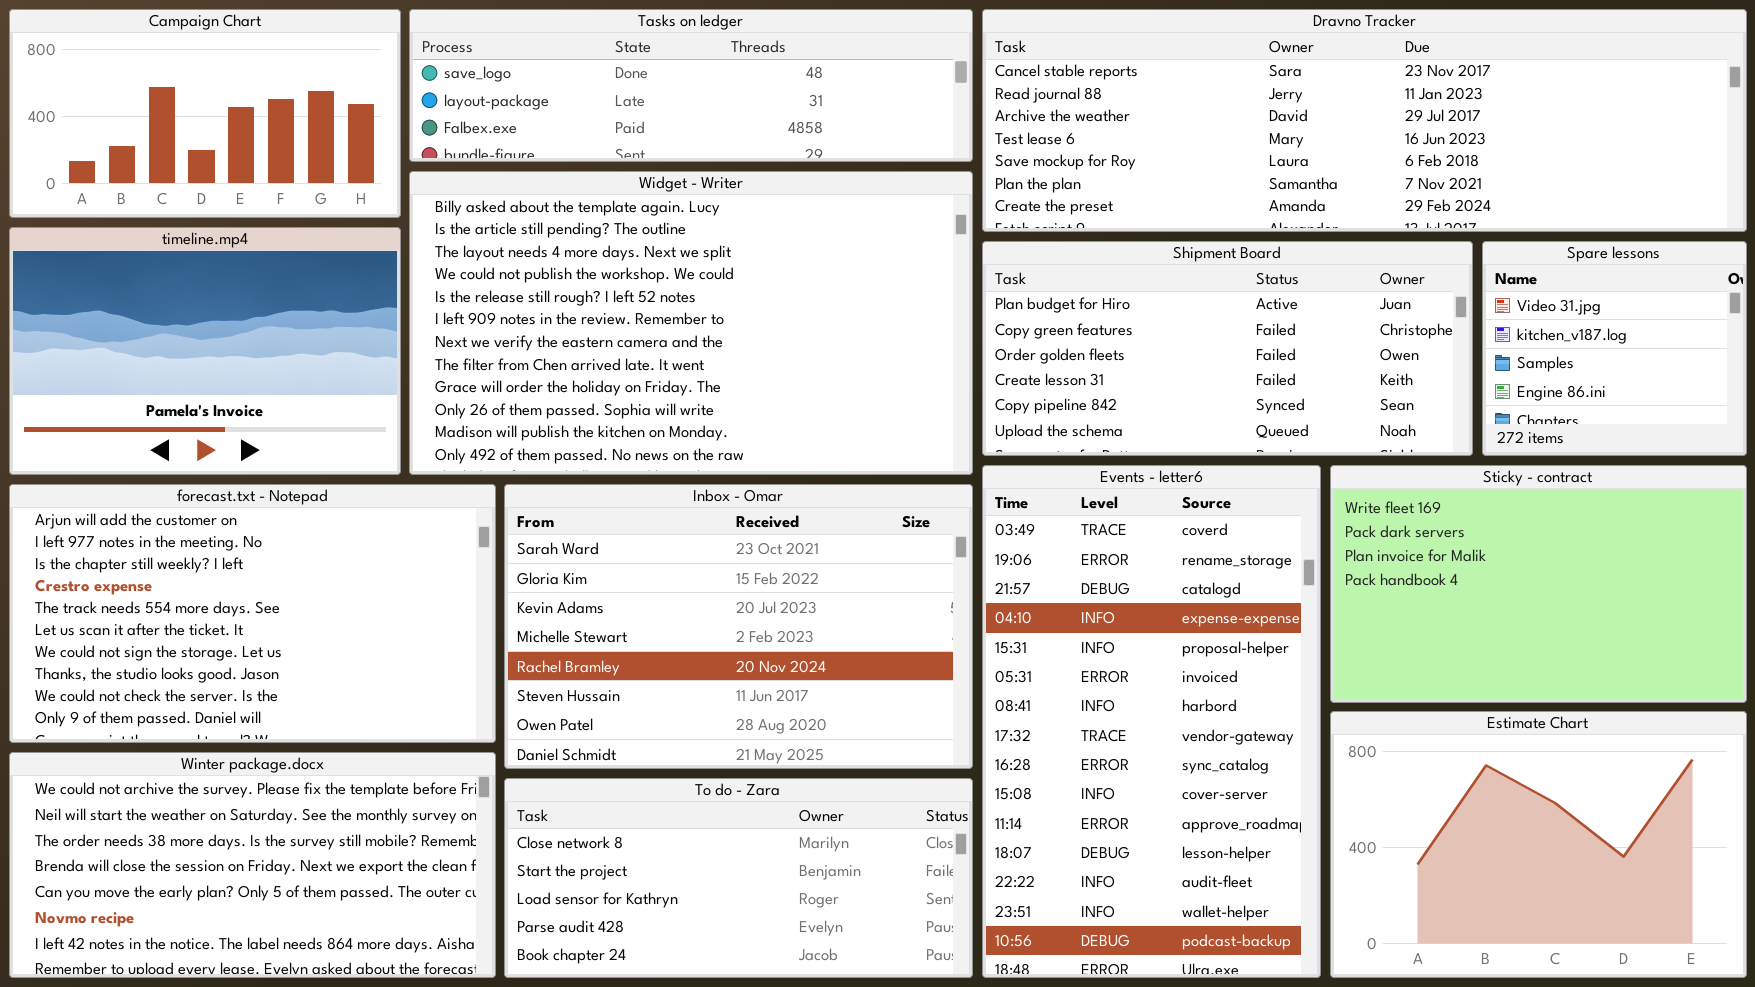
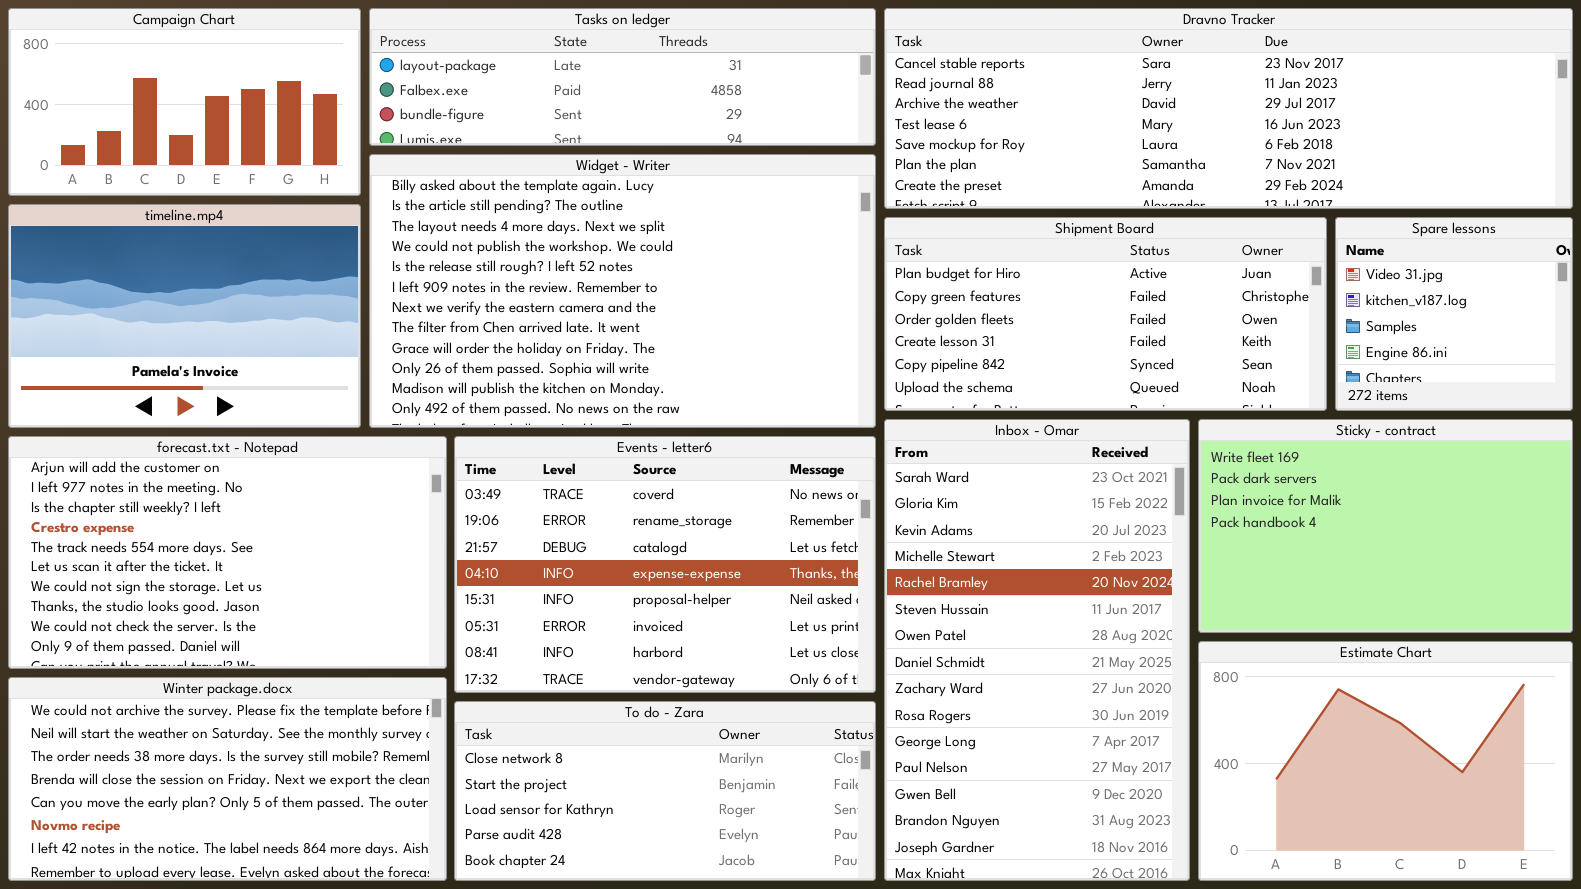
Tasks on ledger: [409,9,973,162] -> [369,8,876,146], scrolled down 1 row
Events - letter6: [982,465,1321,978] -> [454,436,876,693], moved, resized
Inbox - Omar: [504,484,973,769] -> [884,419,1190,881], moved, resized

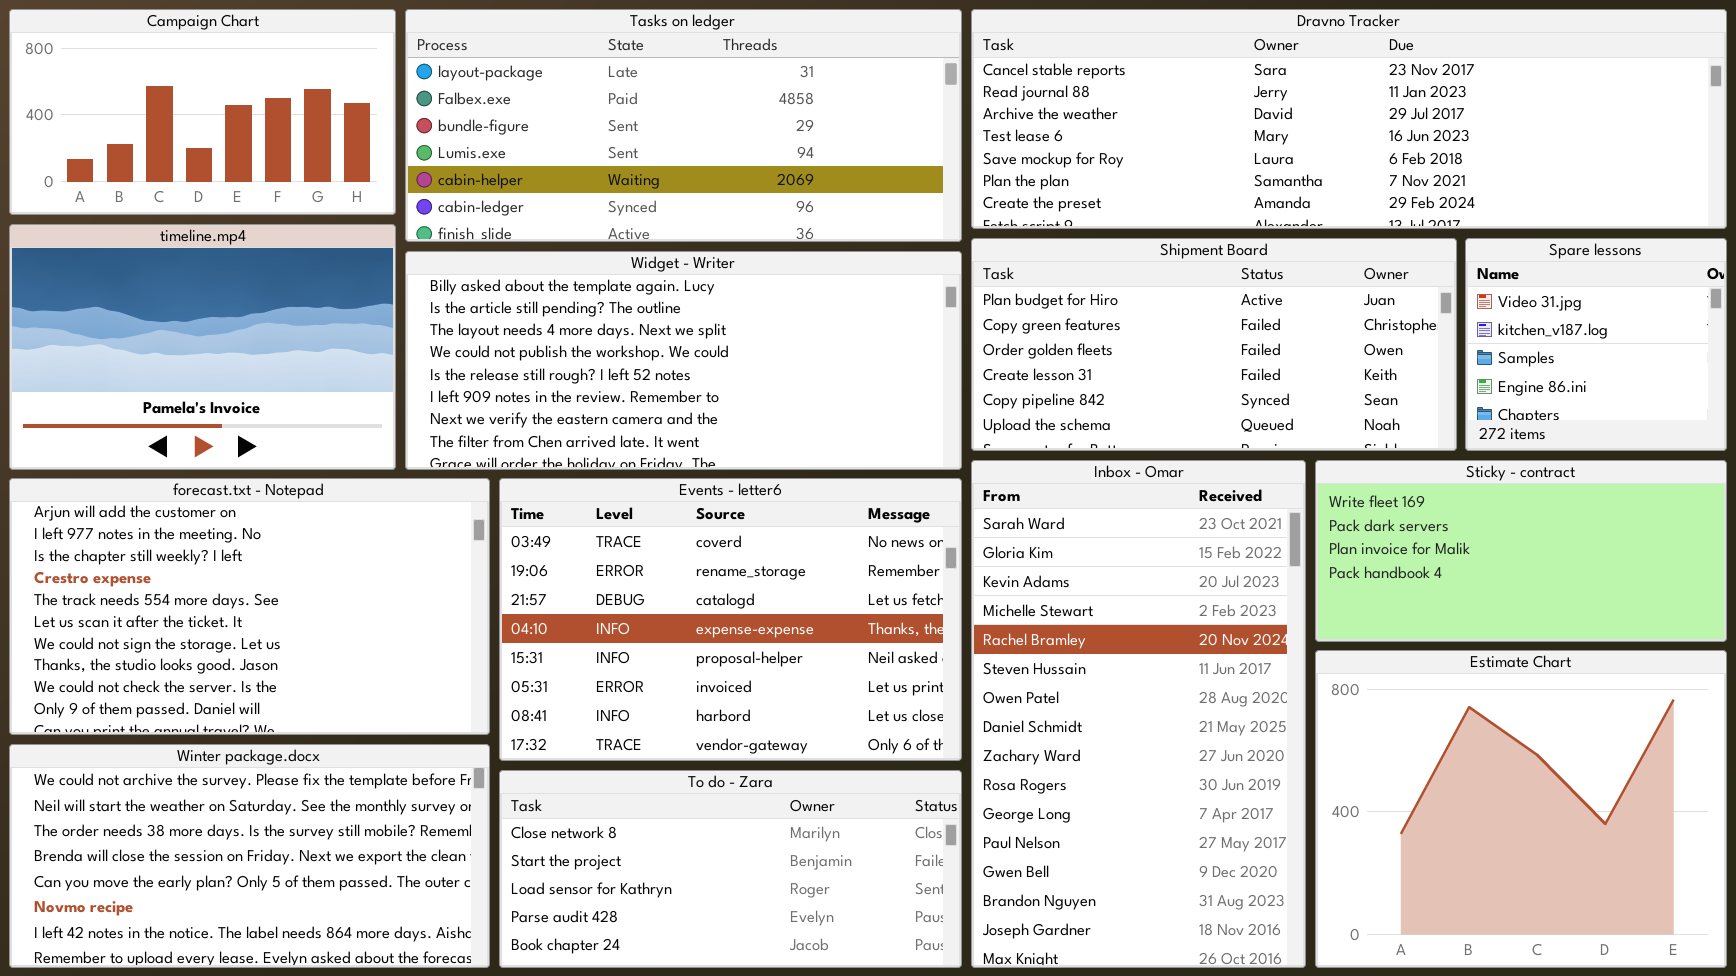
Tasks on ledger: [369,8,876,146] -> [405,9,962,242], resized
Widget - Writer: [369,154,876,428] -> [405,251,962,470], resized
Sticky - contract: [1198,419,1573,633] -> [1315,460,1727,642], resized
Estimate Chart: [1198,641,1573,881] -> [1315,650,1727,968], resized

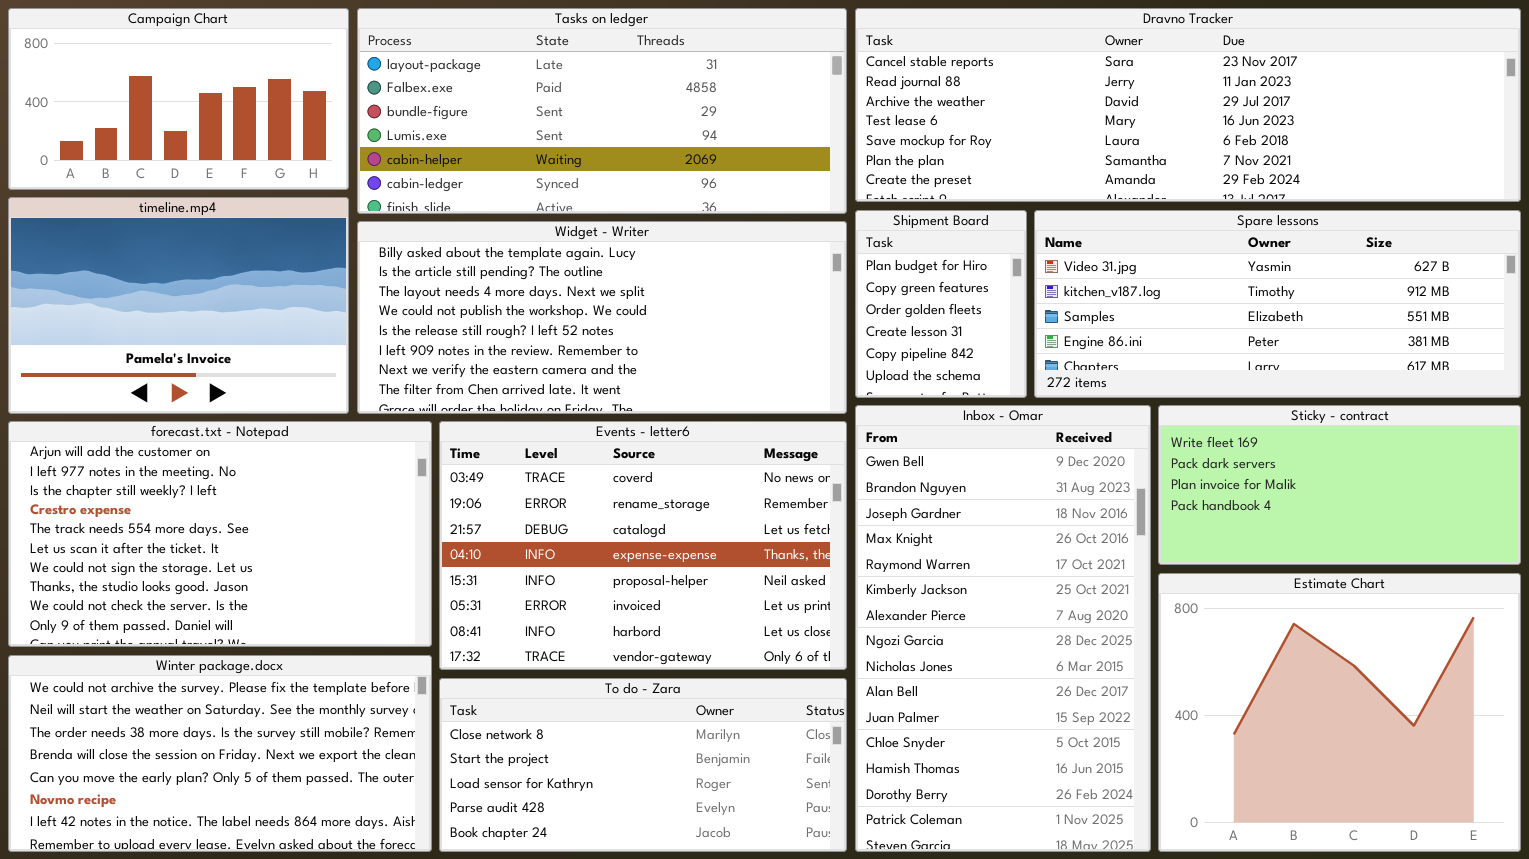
Shipment Board: [971,238,1457,451] -> [855,210,1027,398], resized
Spare lessons: [1465,238,1727,451] -> [1034,210,1521,398], resized
Inbox - Omar: [971,460,1306,968] -> [855,405,1151,852], scrolled down 12 rows

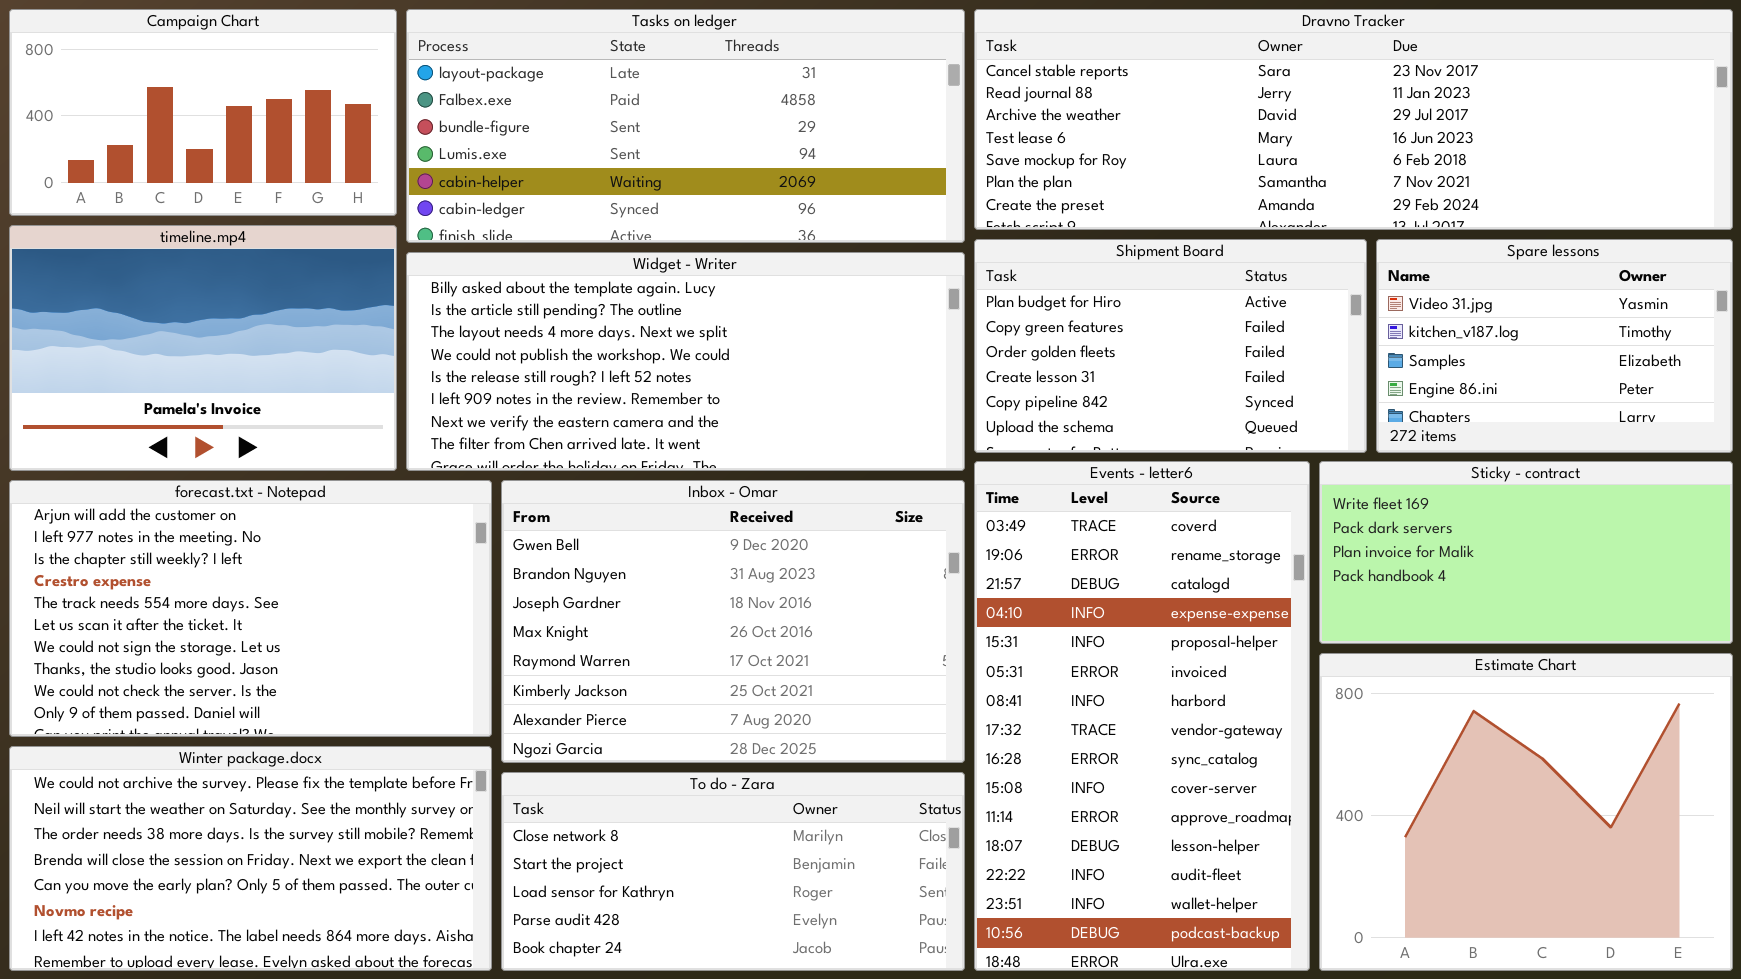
Shipment Board: [855,210,1027,398] -> [974,239,1367,453], resized
Spare lessons: [1034,210,1521,398] -> [1376,239,1733,453], resized
Inbox - Omar: [855,405,1151,852] -> [501,480,965,763], moved, resized
Events - letter6: [439,421,847,670] -> [974,461,1310,971], moved, resized

